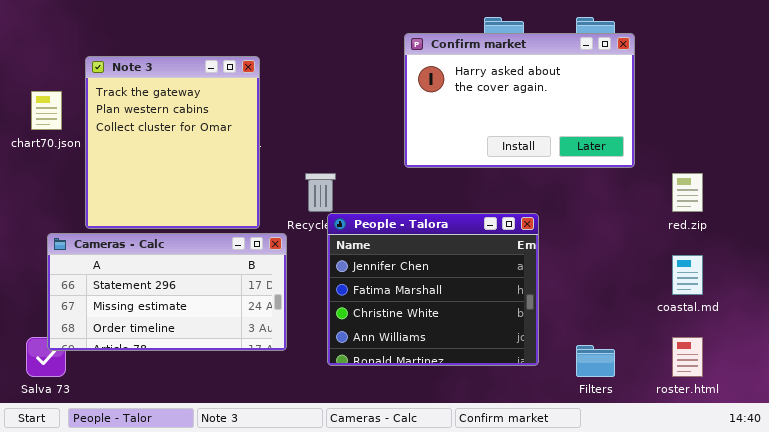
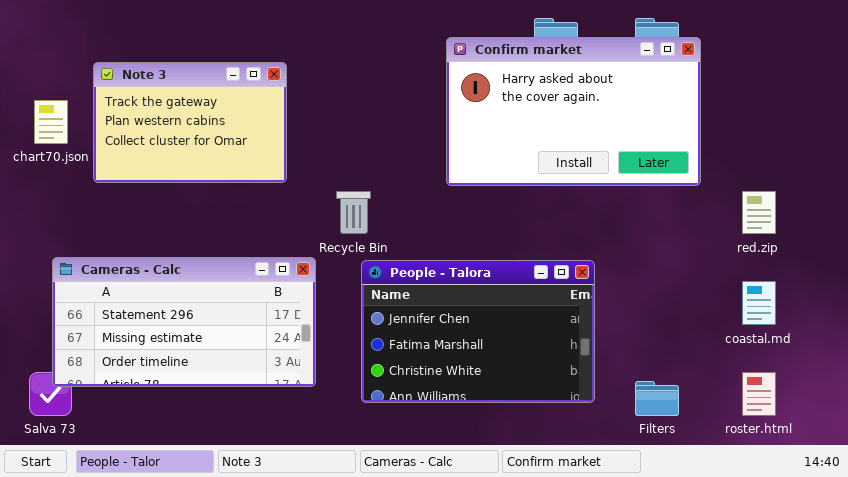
Note 3: [85,56,260,229] -> [93,62,287,183], resized
People - Talora: [327,213,539,366] -> [361,260,595,403], resized

